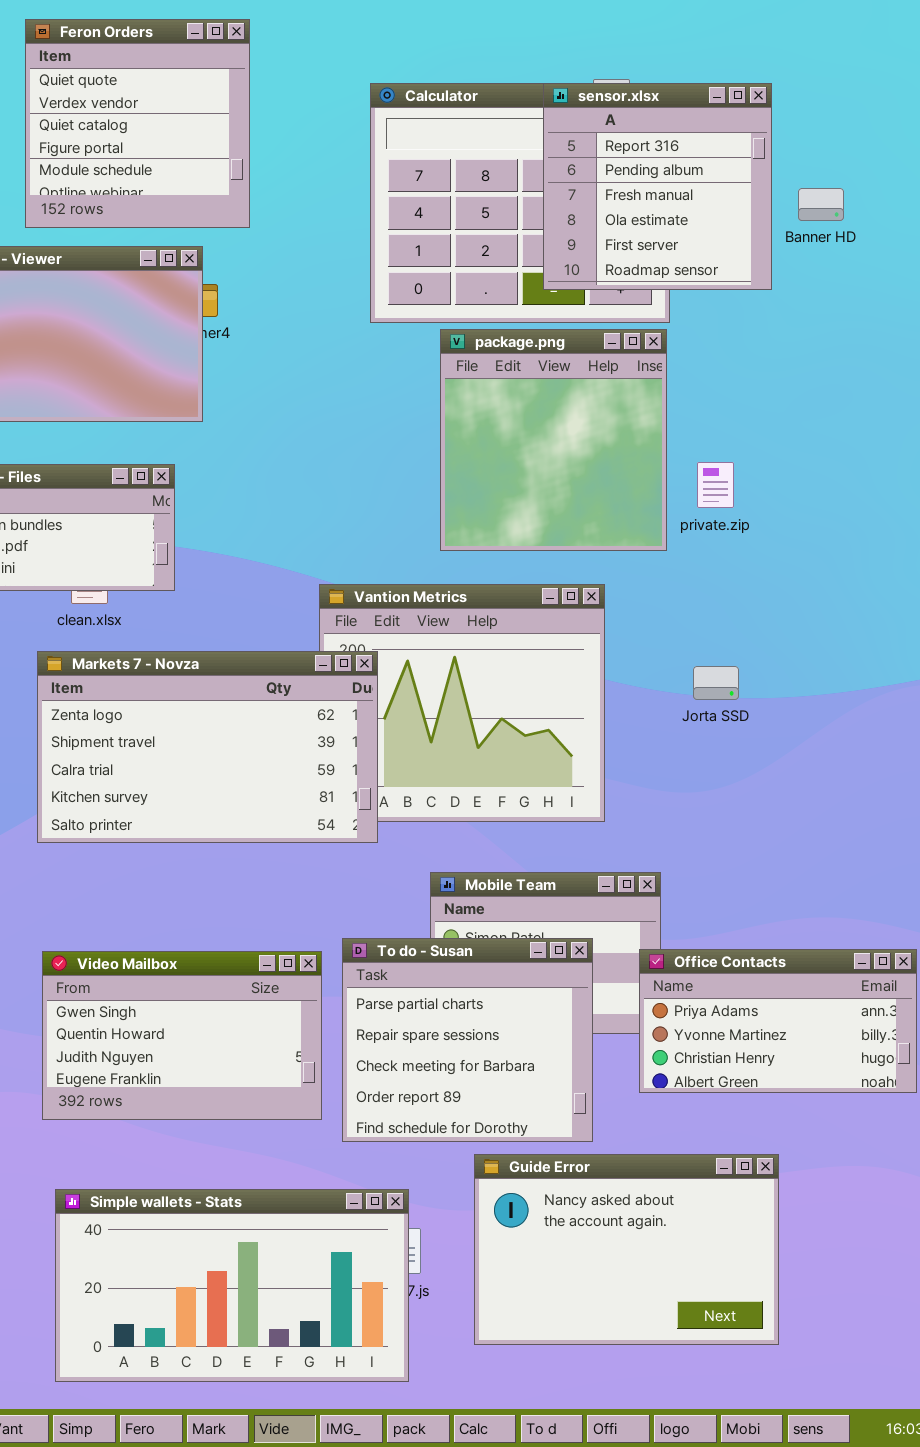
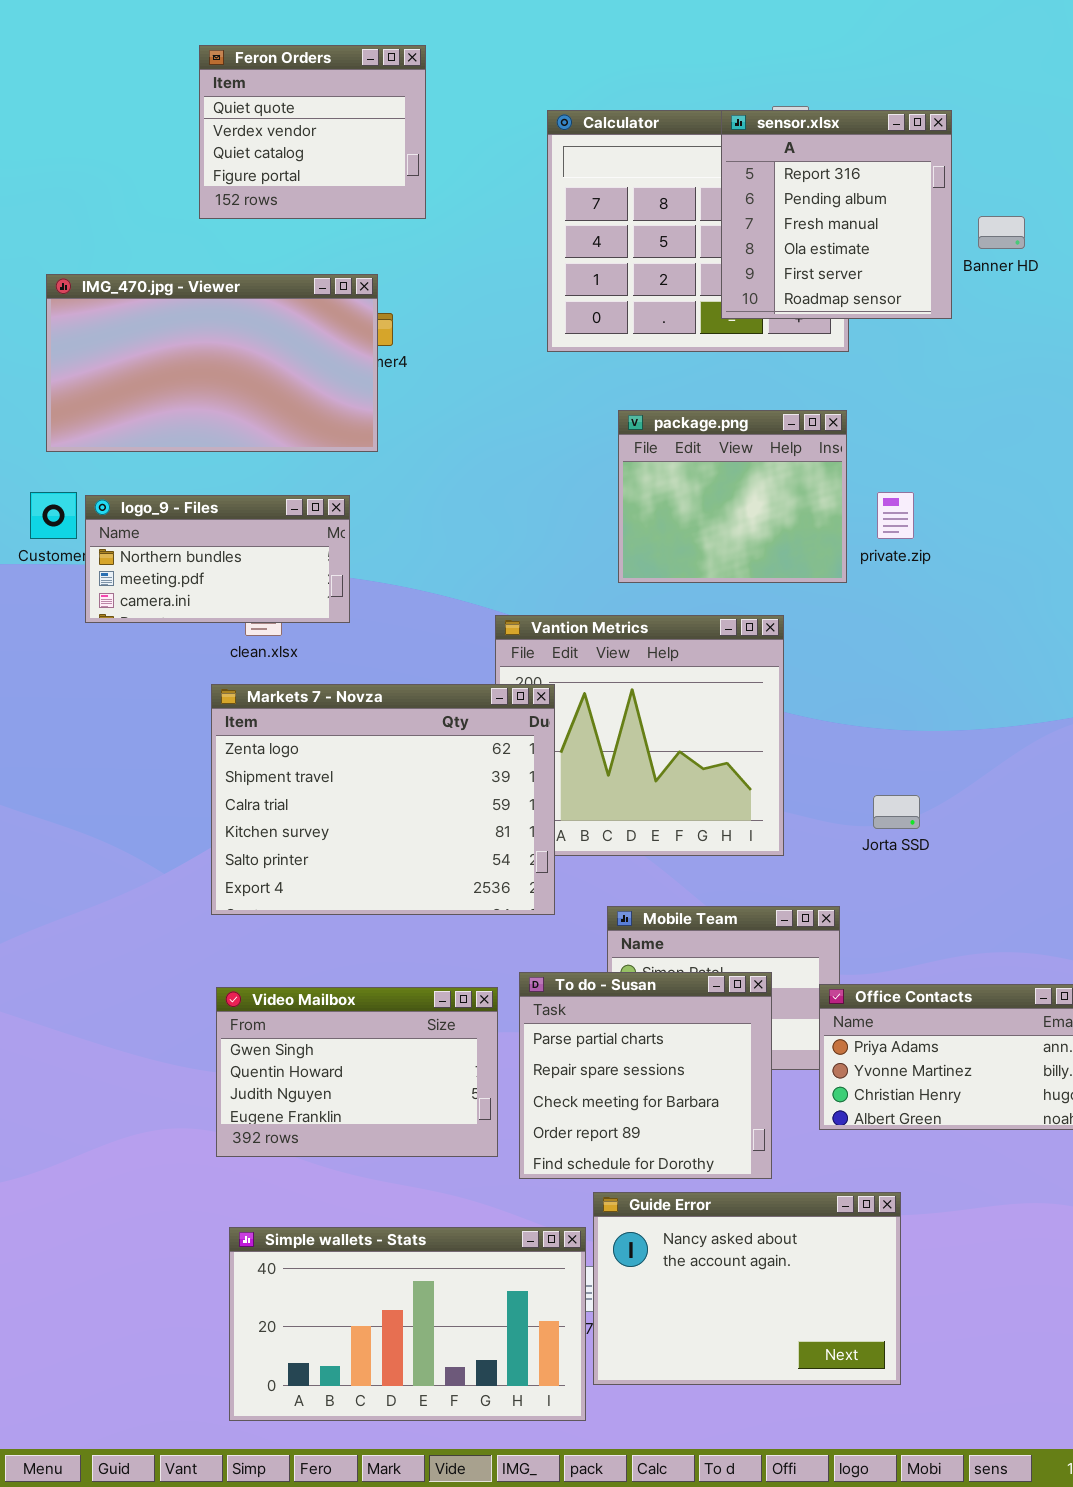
Feron Orders: [25,19,250,228] -> [199,45,426,219], resized
package.png: [440,329,667,551] -> [618,410,847,583], resized
Markets 7 - Novza: [37,651,378,843] -> [211,684,555,915], resized
Jorta SSD: [693,666,739,700] -> [873,795,920,829], moved
Guide Error: [474,1154,779,1345] -> [593,1192,901,1385], moved

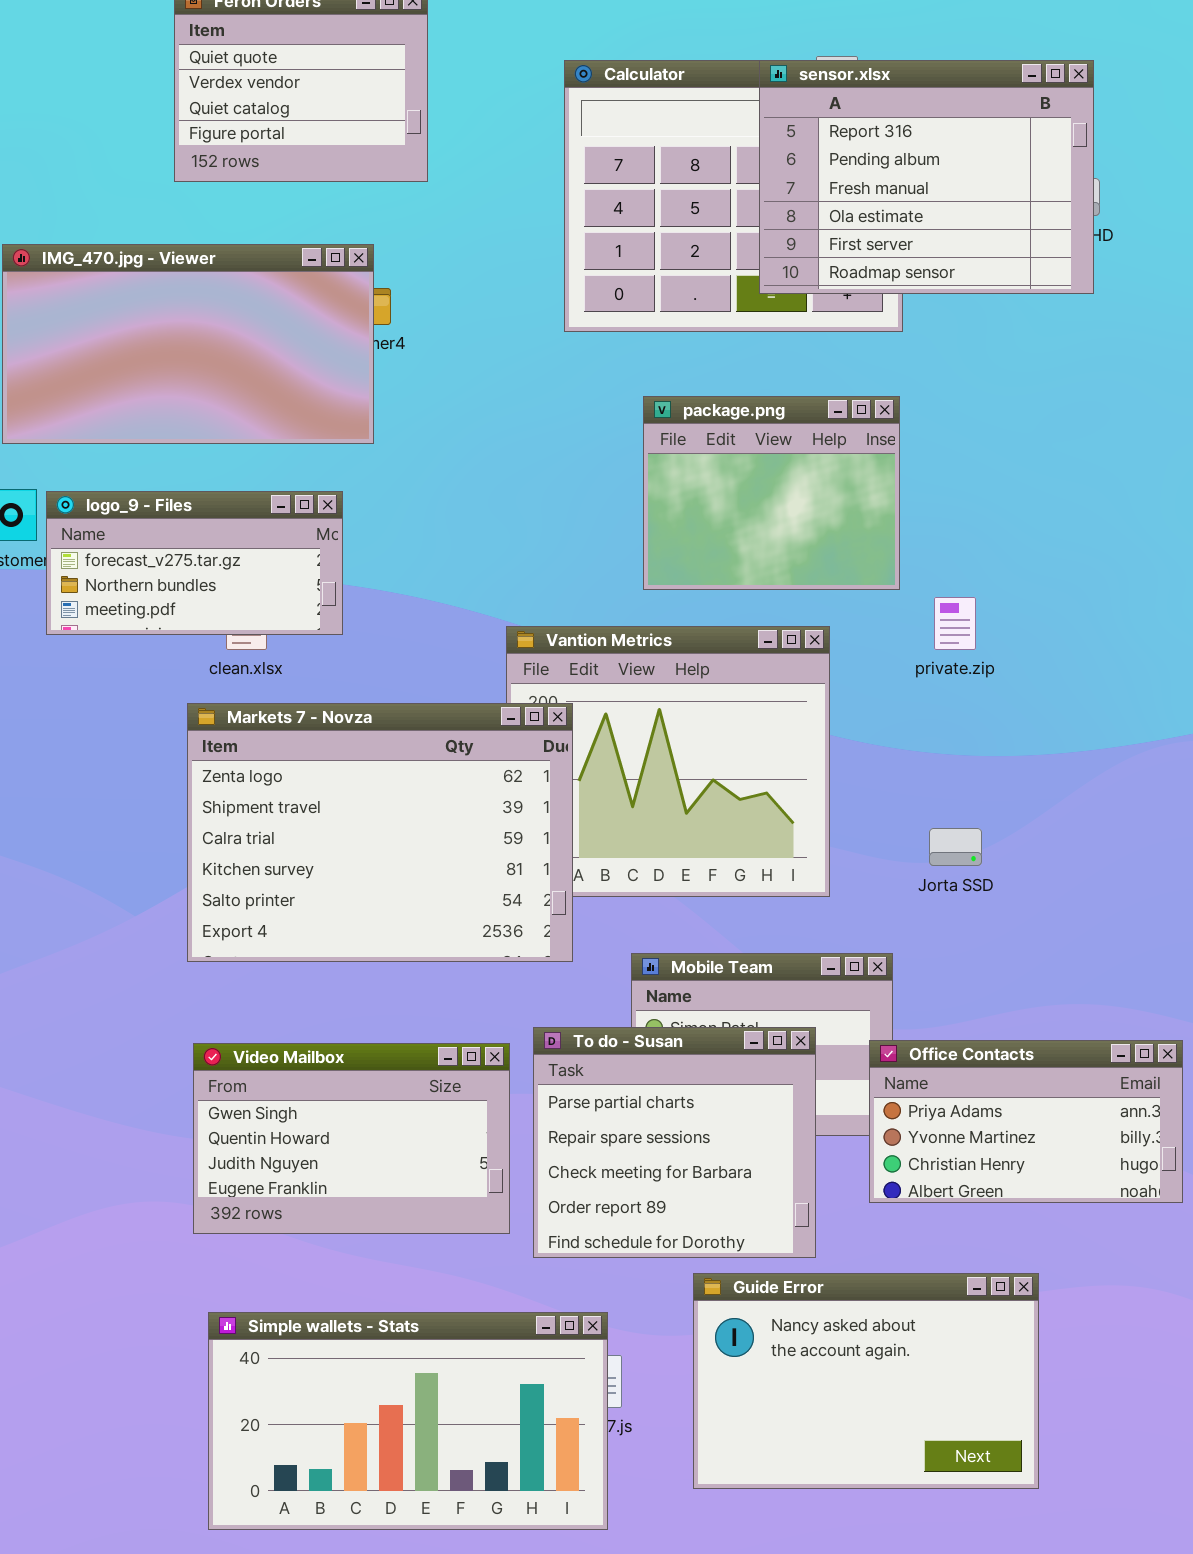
sensor.xlsx: [721,110,952,319] -> [759,60,1094,294], resized
private.zip: [877,492,914,539] -> [934,597,976,650], moved
logo_9 - Files: [85,495,350,623] -> [46,491,343,635], scrolled up 1 row
Guide Error: [593,1192,901,1385] -> [693,1273,1039,1489], moved

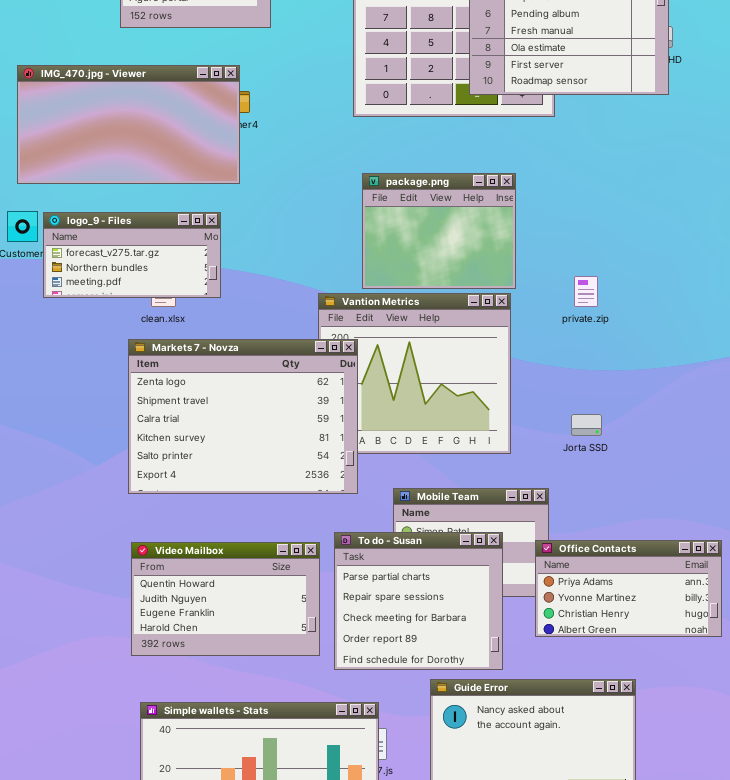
package.png: [643,396,900,590] -> [362,173,516,289], moved
Video Mailbox: [193,1043,510,1234] -> [131,542,320,656], scrolled down 1 row

